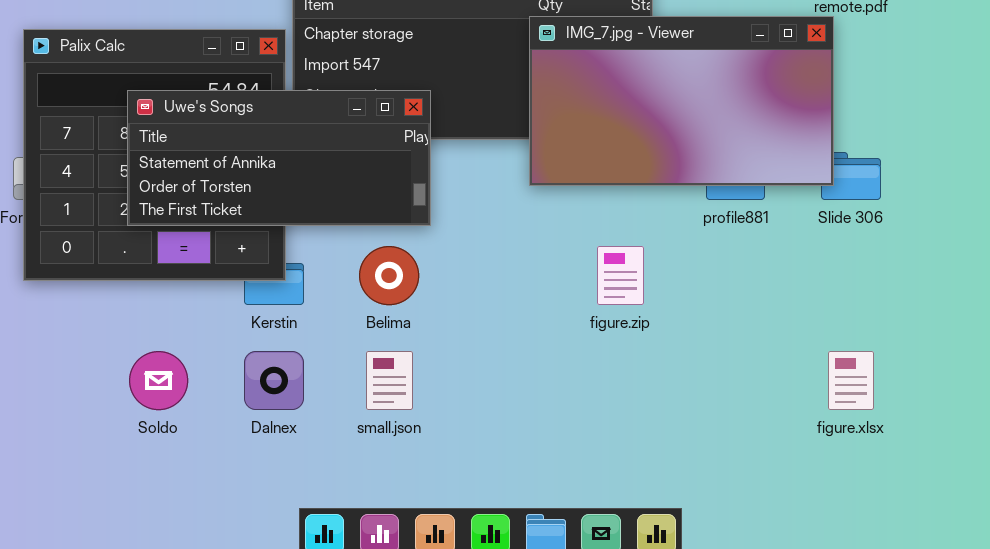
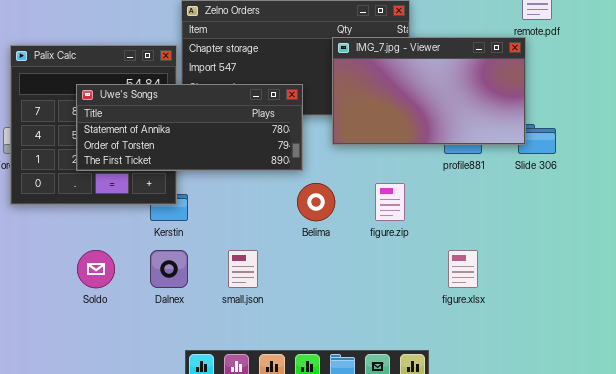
Uwe's Songs: [127,90,431,226] -> [76,84,303,171], resized
Belima: [359,246,419,305] -> [297,183,335,221], moved
figure.xlsx: [828,351,874,410] -> [448,250,478,288], moved

